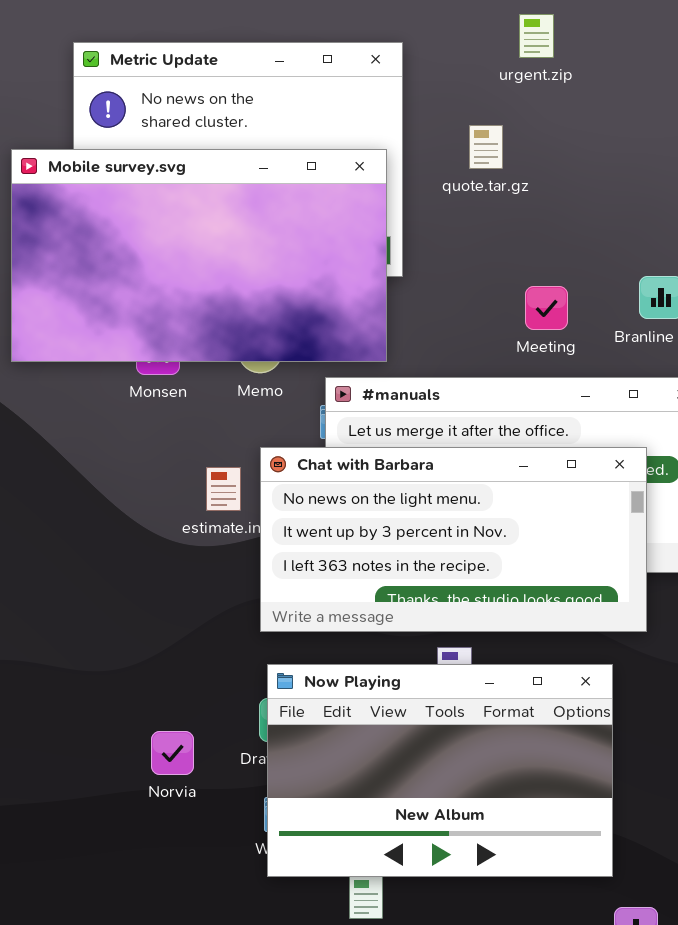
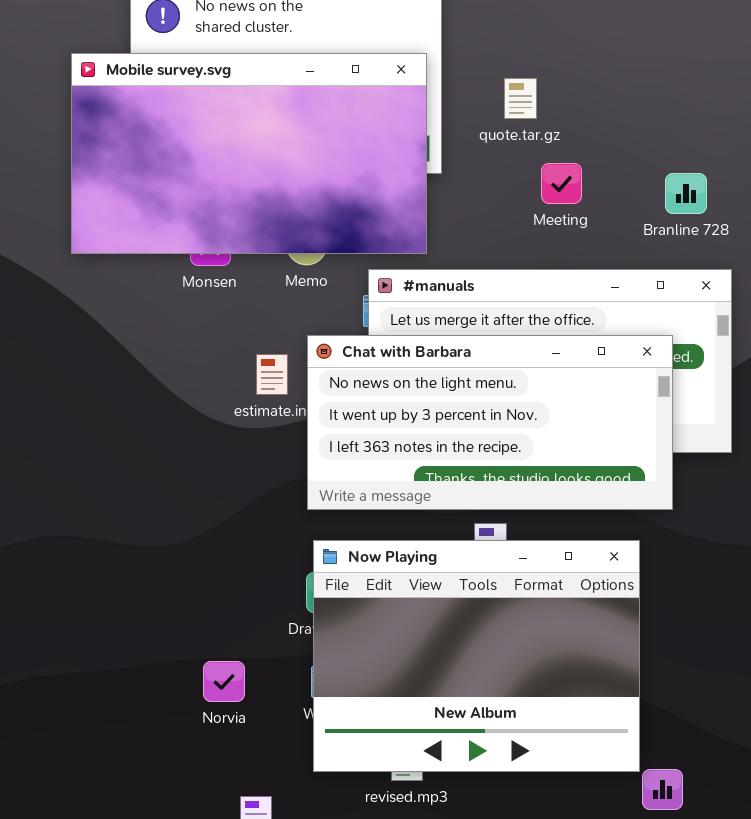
quote.tar.gz: [469,125,503,169] -> [504,78,537,119], moved
Meeting: [525,286,568,330] -> [541,163,582,204], moved
Now Playing: [267,664,613,877] -> [313,540,640,772], resized
Norvia: [151,731,194,775] -> [203,661,245,702], moved

